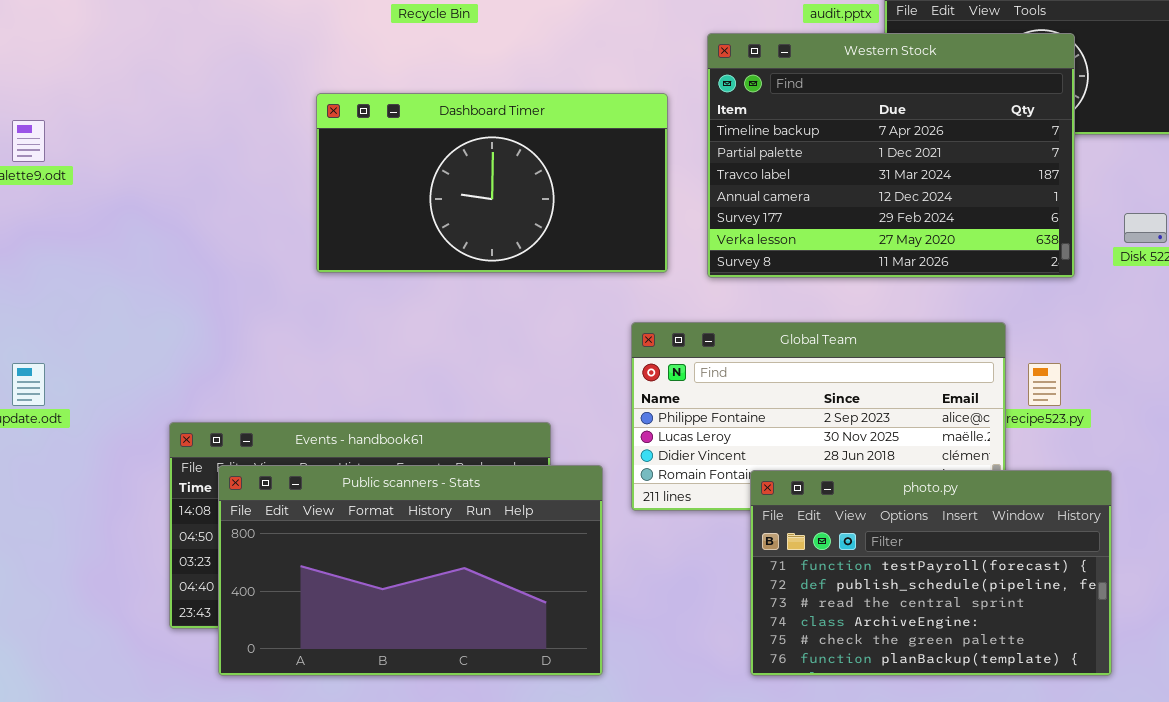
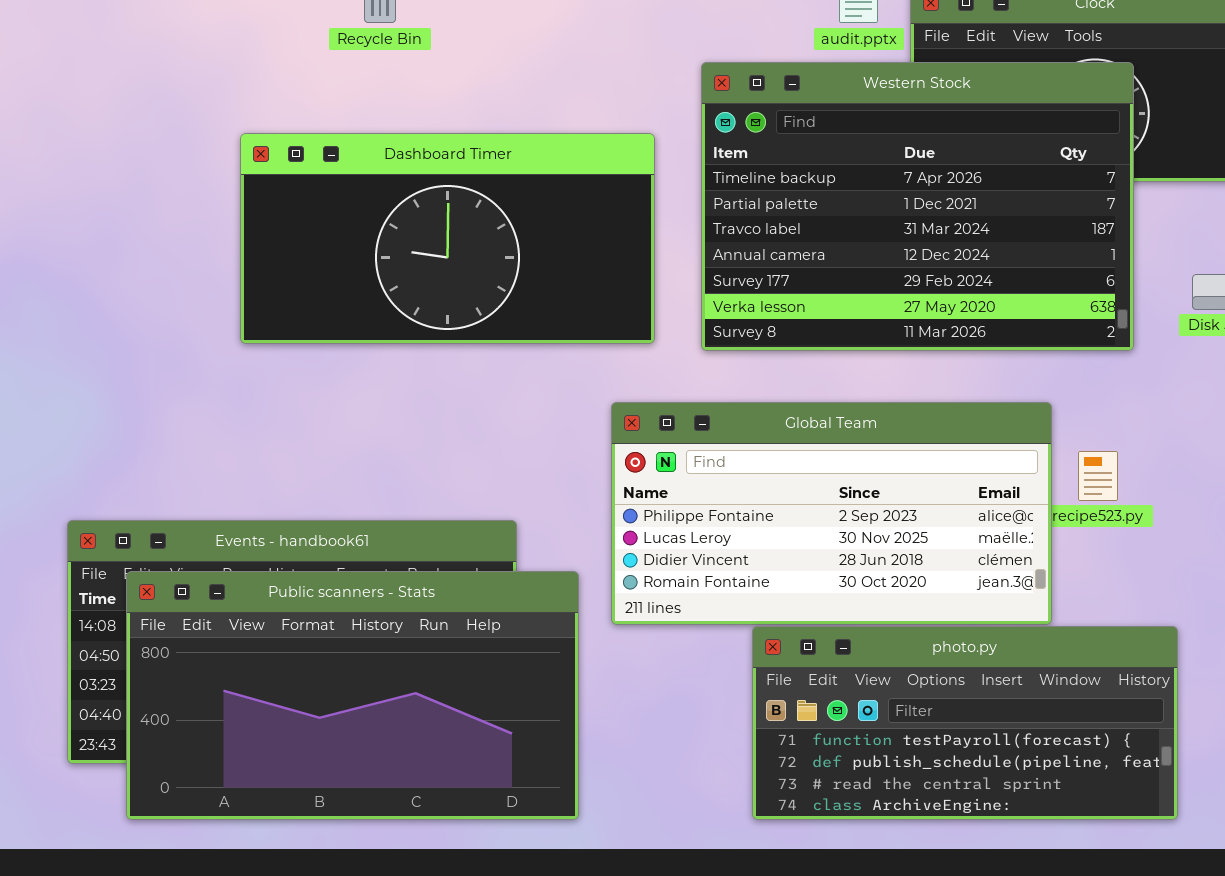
photo.py: [750,470,1112,676] -> [752,626,1178,820], resized

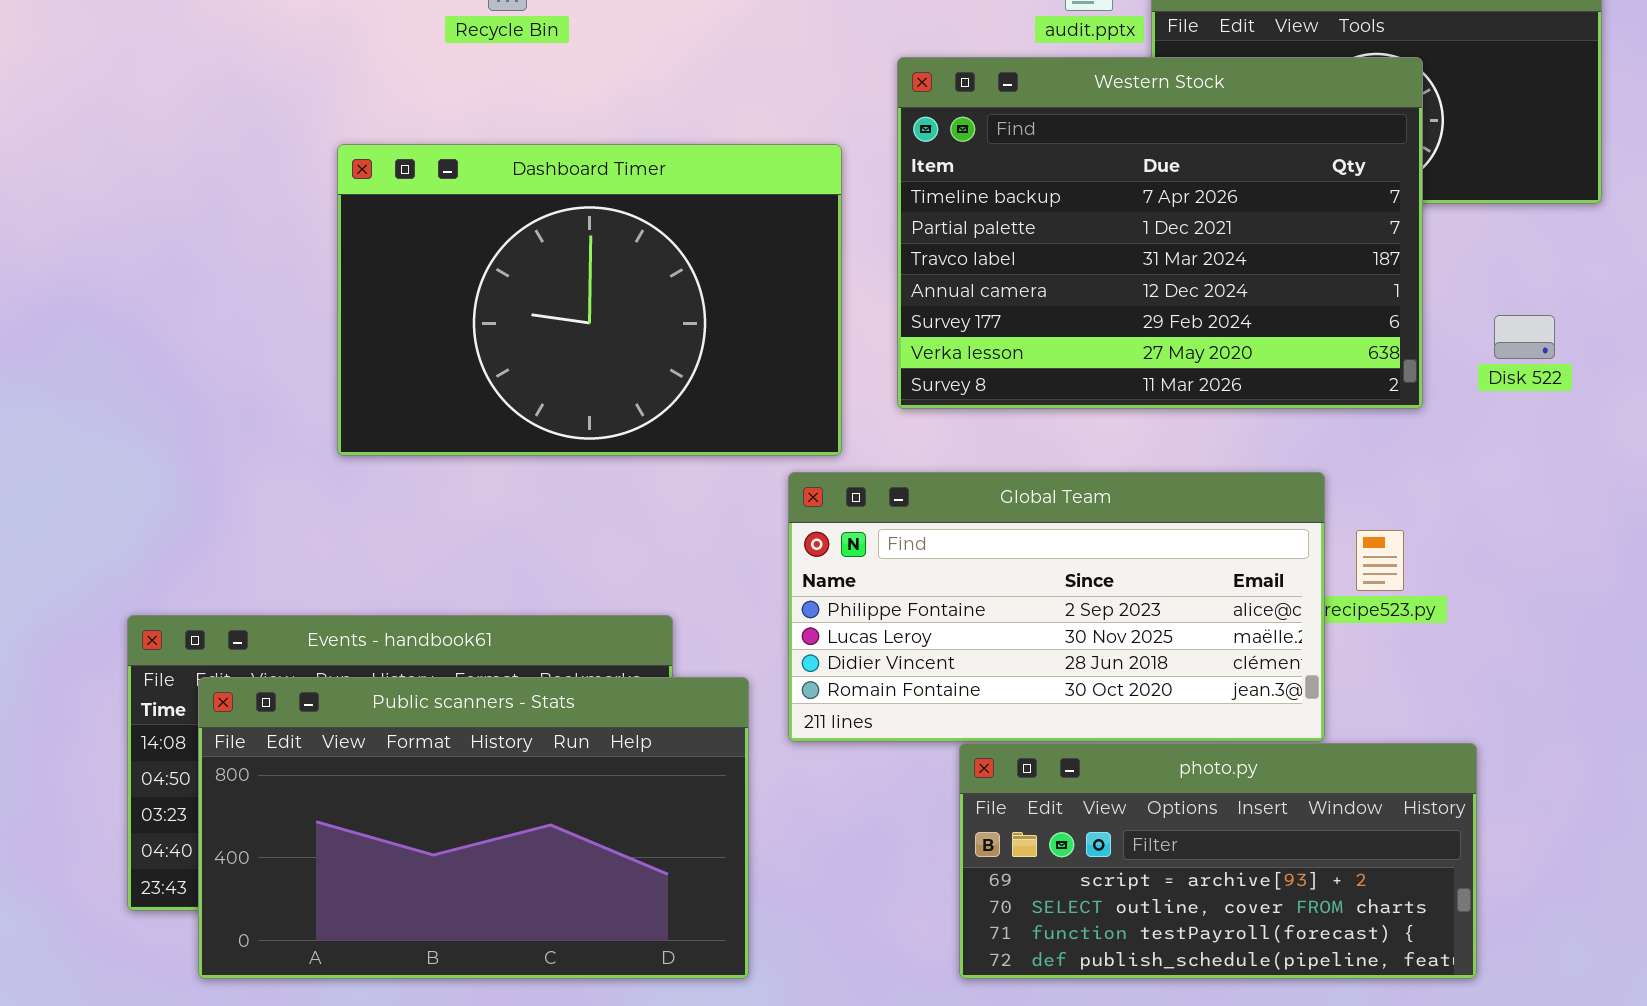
Dashboard Timer: [240,133,655,344] -> [337,144,842,456], resized
photo.py: [752,626,1178,820] -> [959,743,1477,979], scrolled up 2 rows

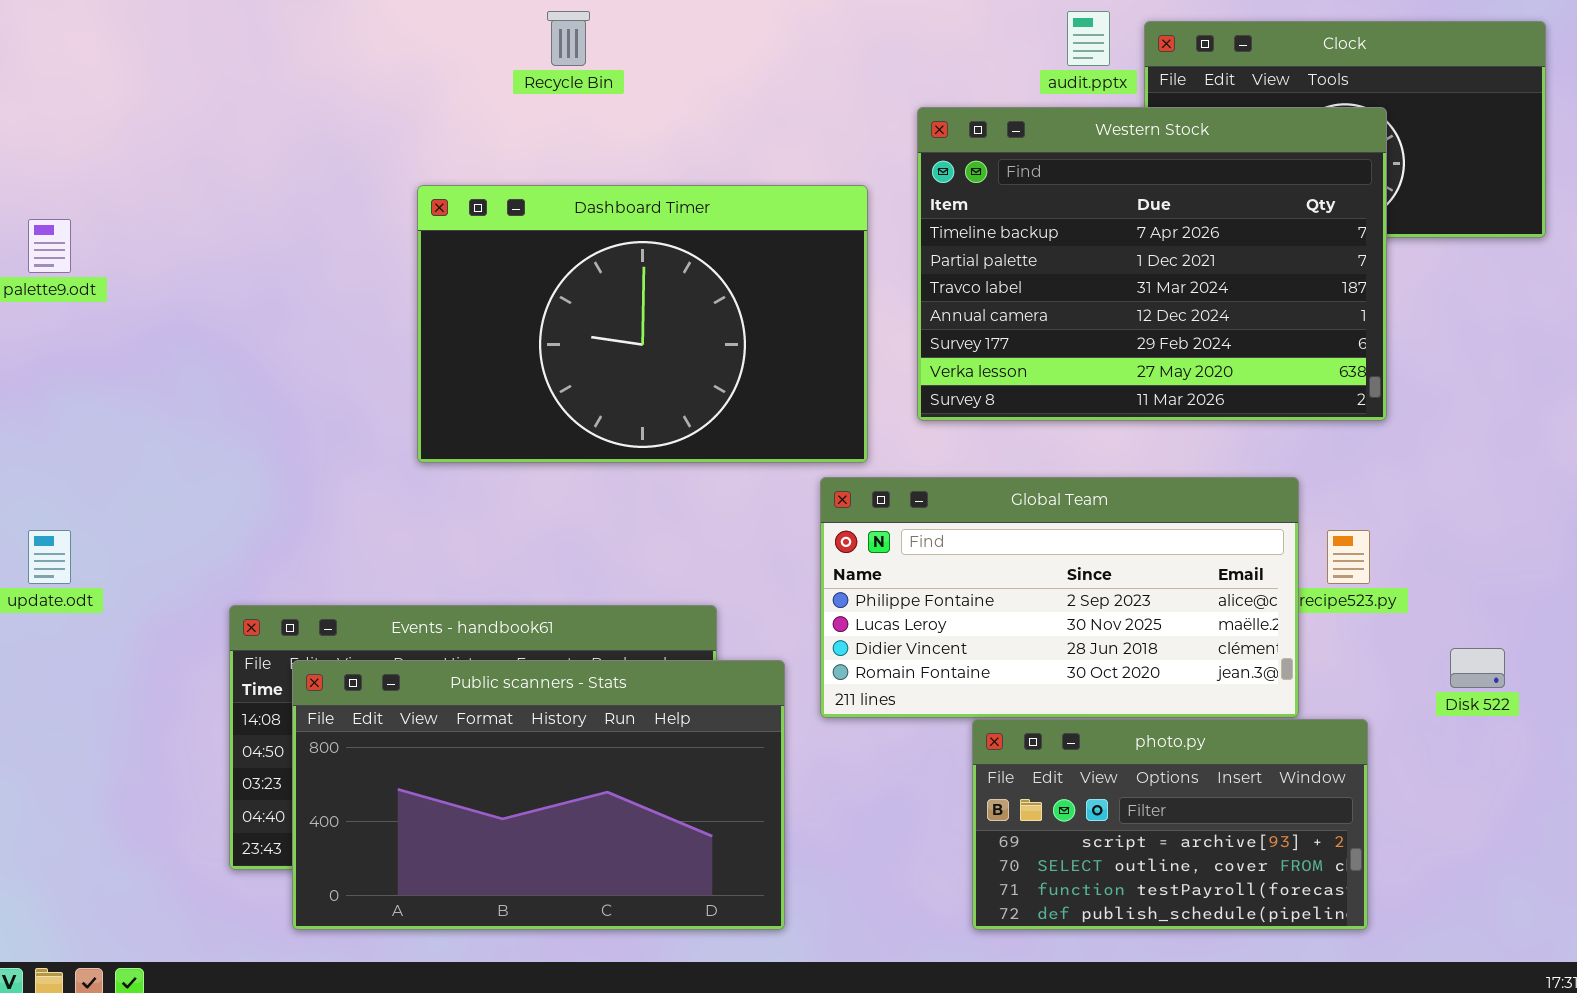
Disk 522: [1494,315,1555,359] -> [1450,648,1505,688], moved
photo.py: [959,743,1477,979] -> [972,719,1368,930], resized

